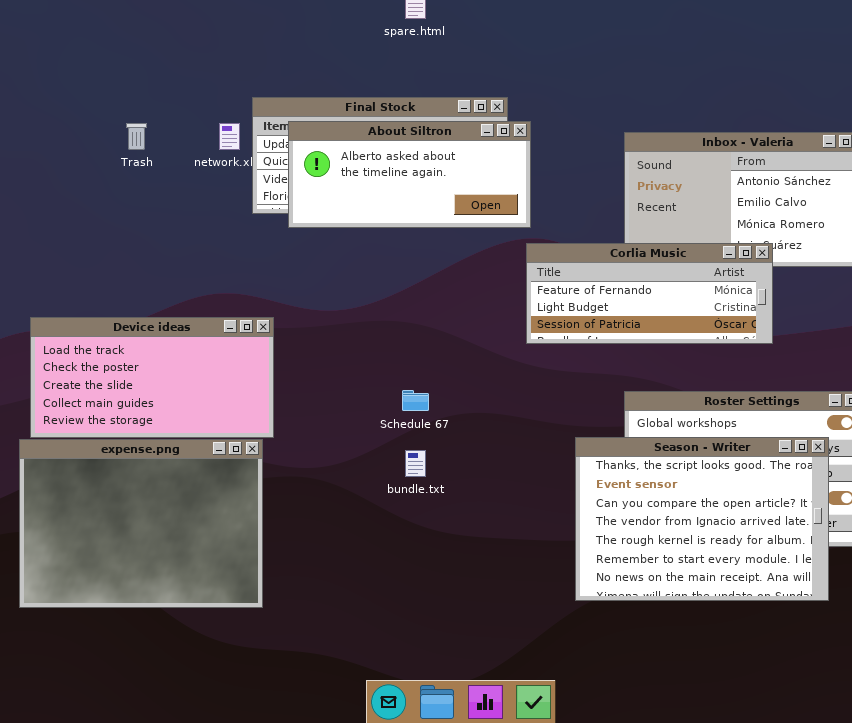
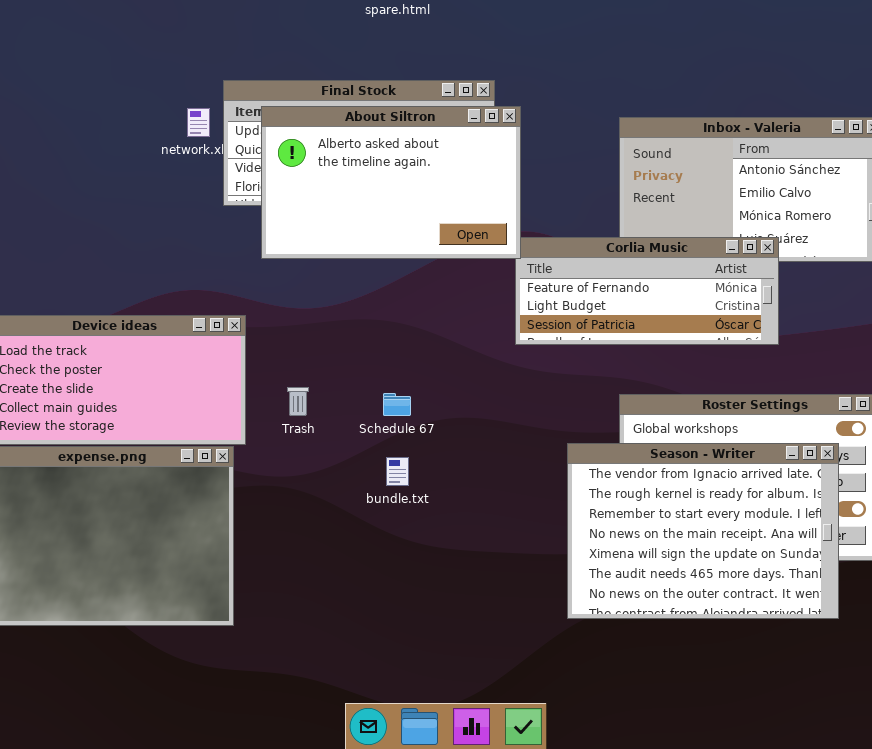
About Siltron: [288,121,531,228] -> [261,106,521,259], resized
Trash: [126,123,147,150] -> [287,387,309,416], moved
Season - Writer: [575,437,829,601] -> [567,443,839,619], scrolled down 3 rows

